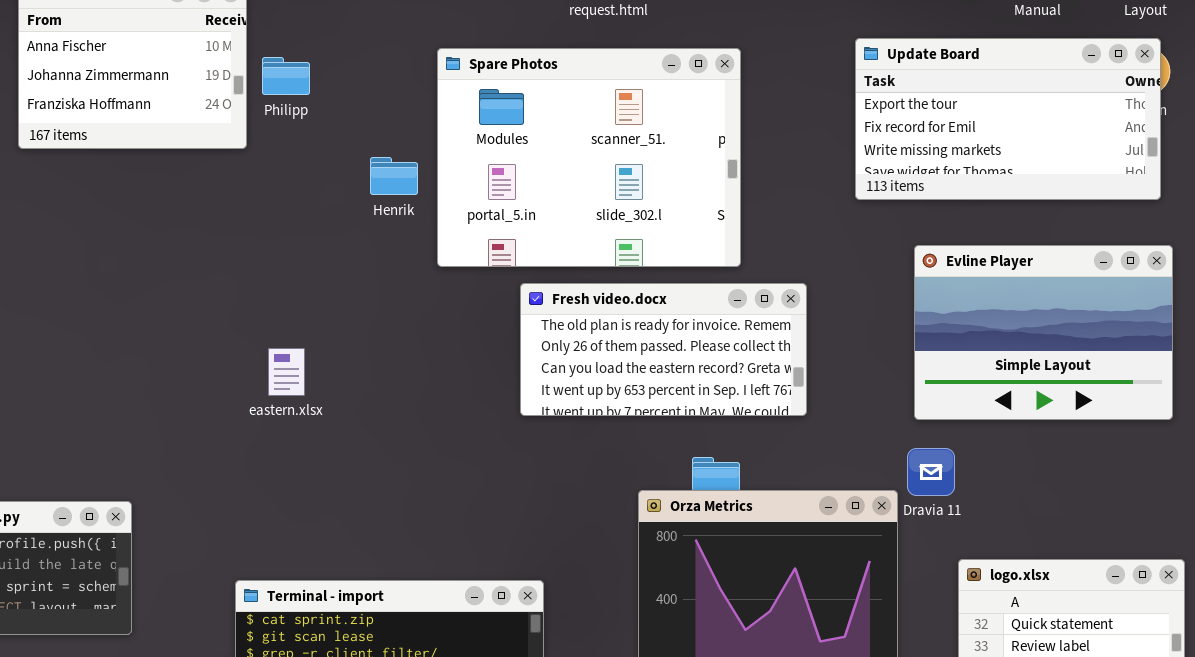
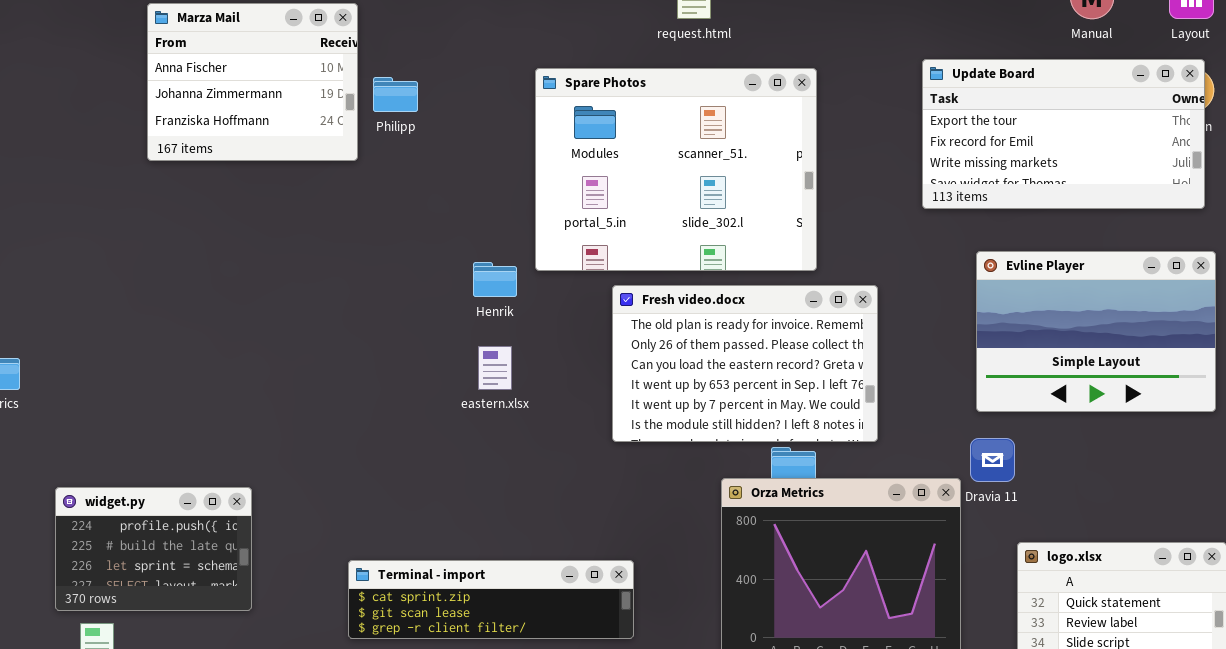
Henrik: [370,157,418,195] -> [473,262,517,297], moved
Fresh video.docx: [520,283,807,416] -> [612,285,878,442], resized
eastern.xlsx: [268,348,305,396] -> [478,346,512,390], moved

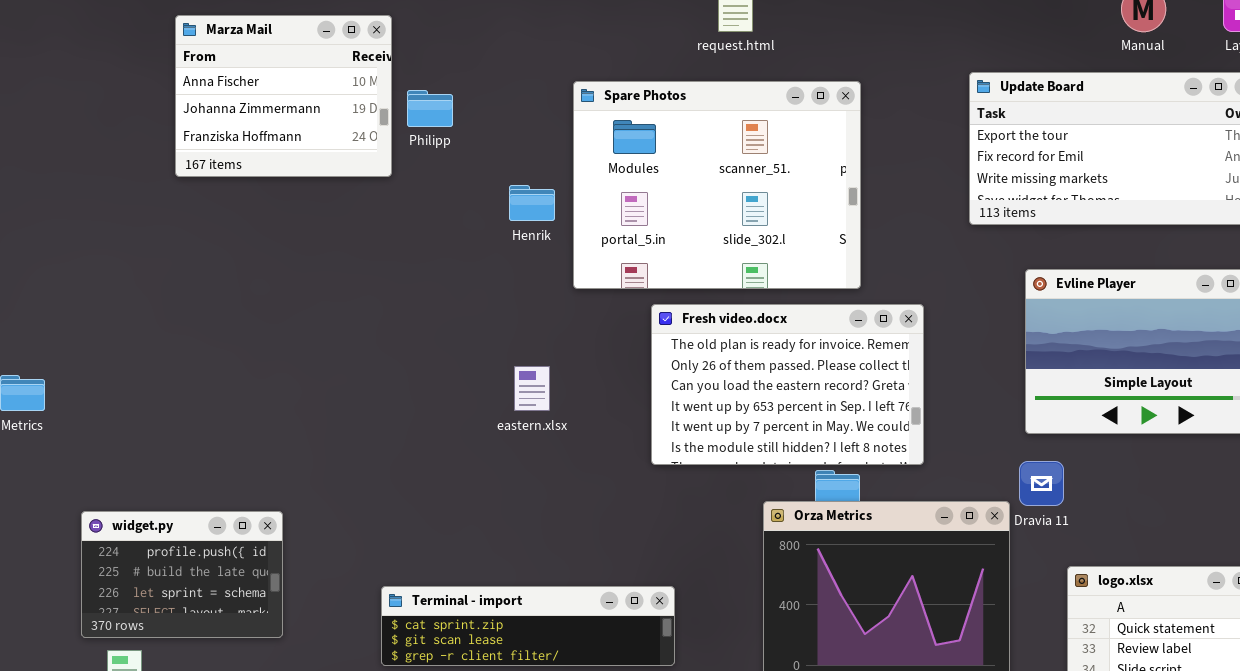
Henrik: [473,262,517,297] -> [509,185,555,221], moved

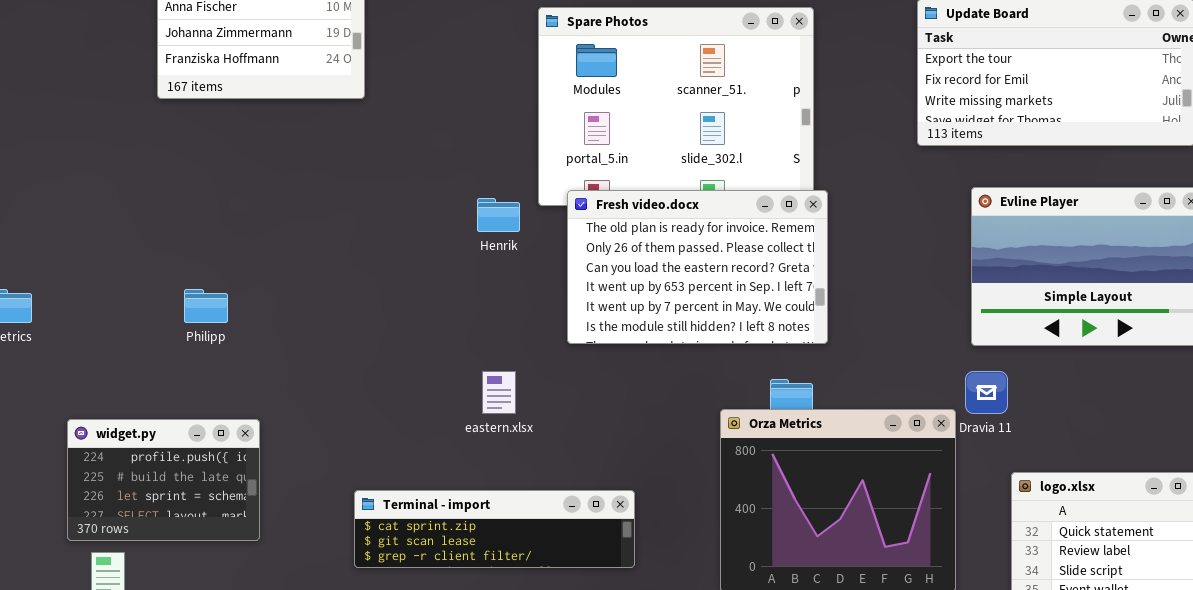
Philipp: [407,90,453,127] -> [184,289,228,323], moved
Henrik: [509,185,555,221] -> [477,198,520,232], moved
Fresh video.docx: [651,304,924,465] -> [567,190,828,344], moved
eastern.xlsx: [514,366,550,411] -> [482,371,516,414], moved

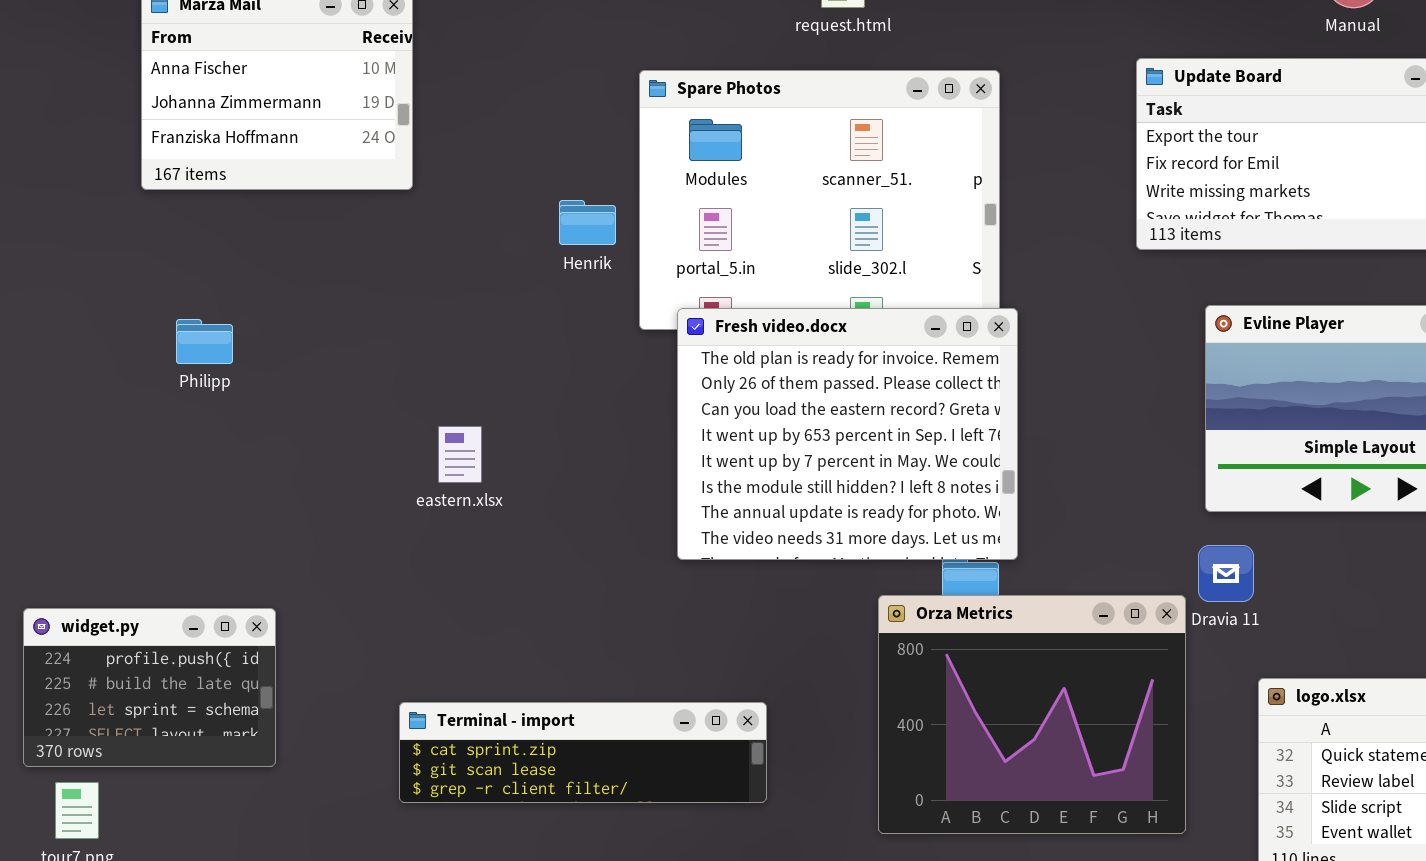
Fresh video.docx: [567,190,828,344] -> [677,308,1018,560], resized
Henrik: [477,198,520,232] -> [559,200,616,245], moved
Philipp: [184,289,228,323] -> [176,319,233,364], moved
eastern.xlsx: [482,371,516,414] -> [438,426,482,483], moved

